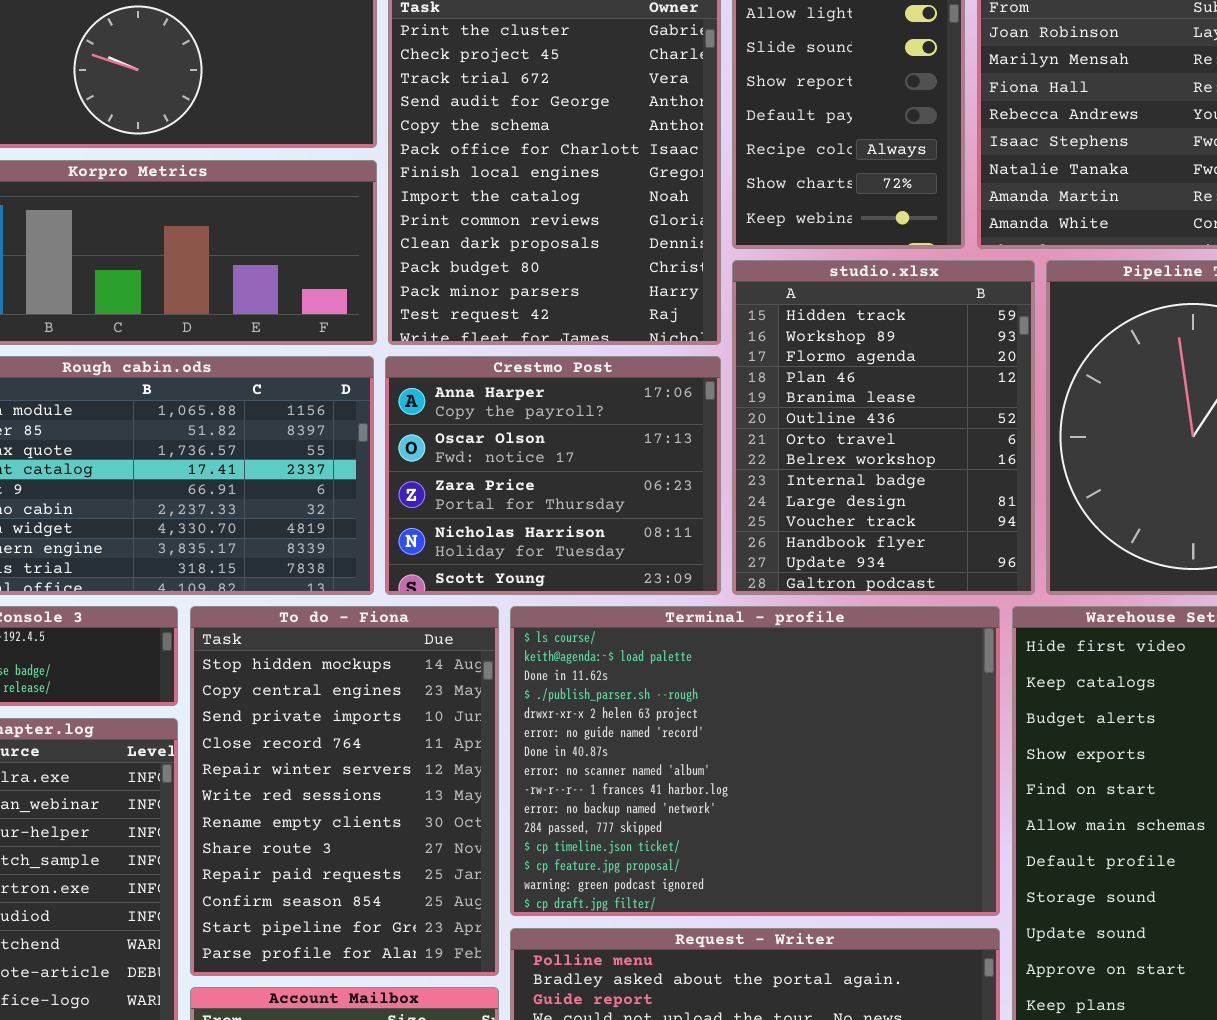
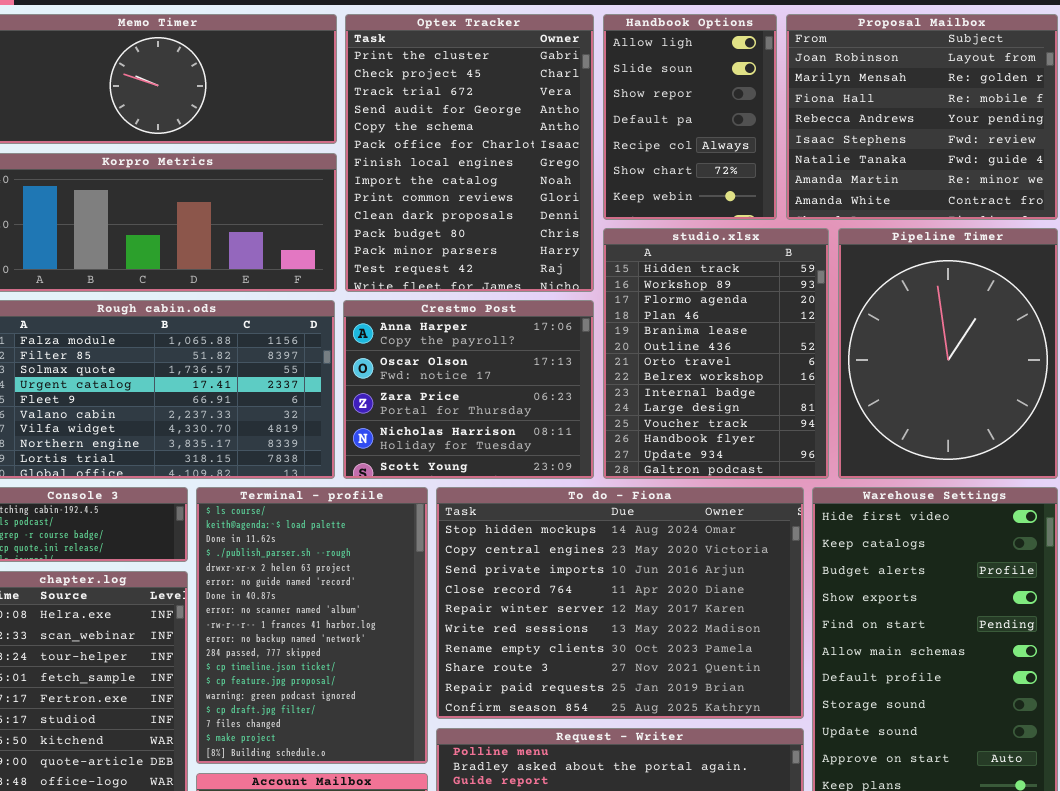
To do - Fiona: [190,606,499,976] -> [436,487,804,719], moved, resized
Terminal - profile: [510,606,1000,916] -> [196,487,428,764], moved, resized

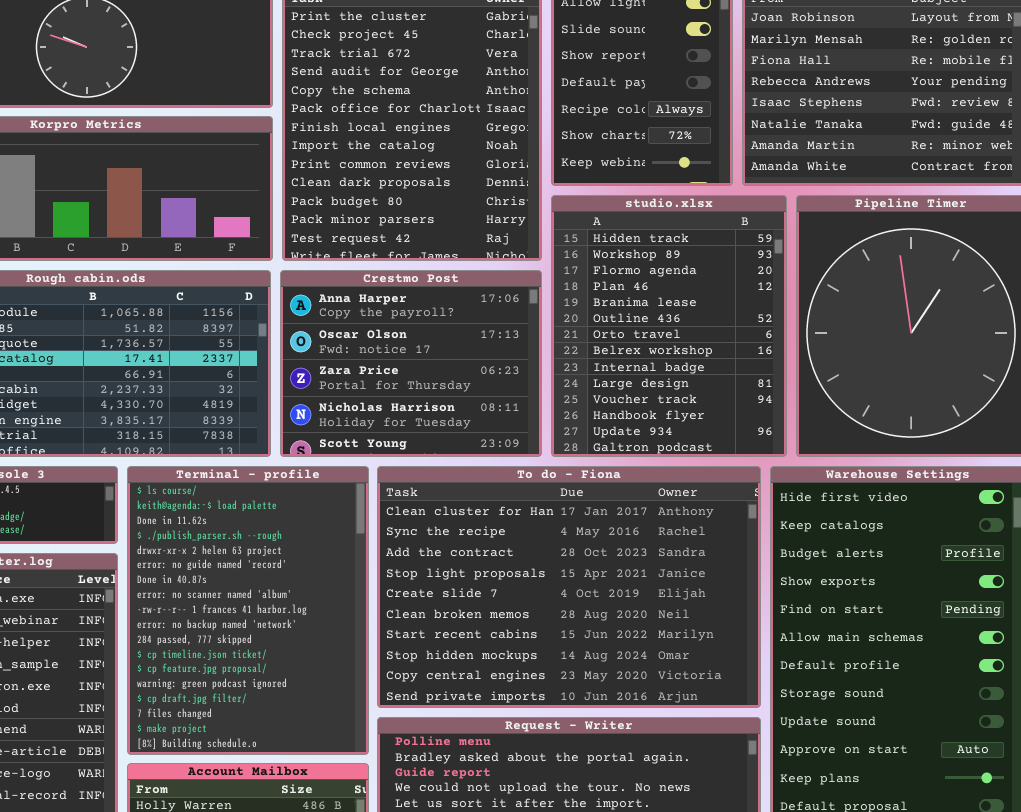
To do - Fiona: [436,487,804,719] -> [377,466,761,708], scrolled up 7 rows

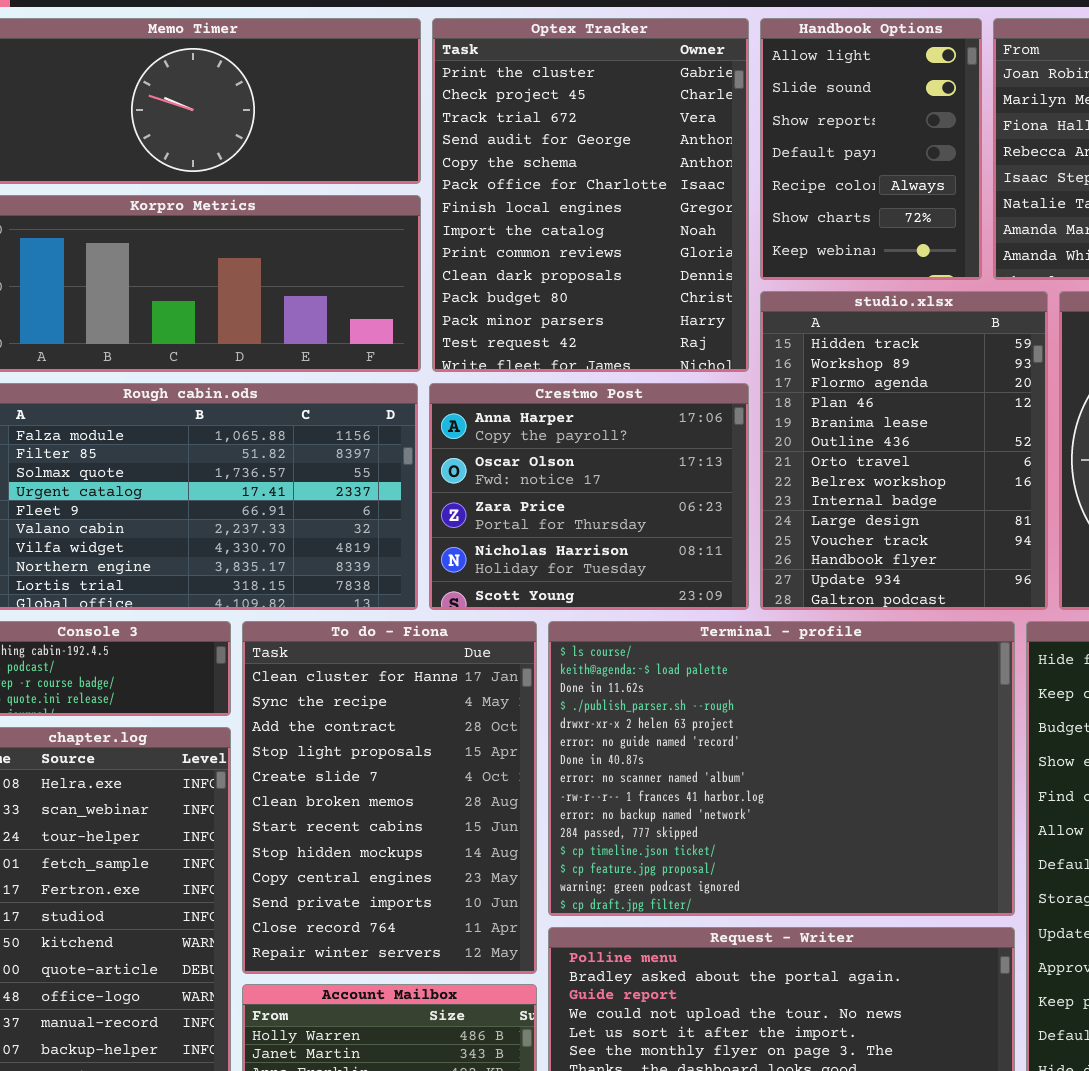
Terminal - profile: [127,466,369,755] -> [548,621,1015,916], moved, resized
To do - Fiona: [377,466,761,708] -> [242,621,537,974], moved, resized

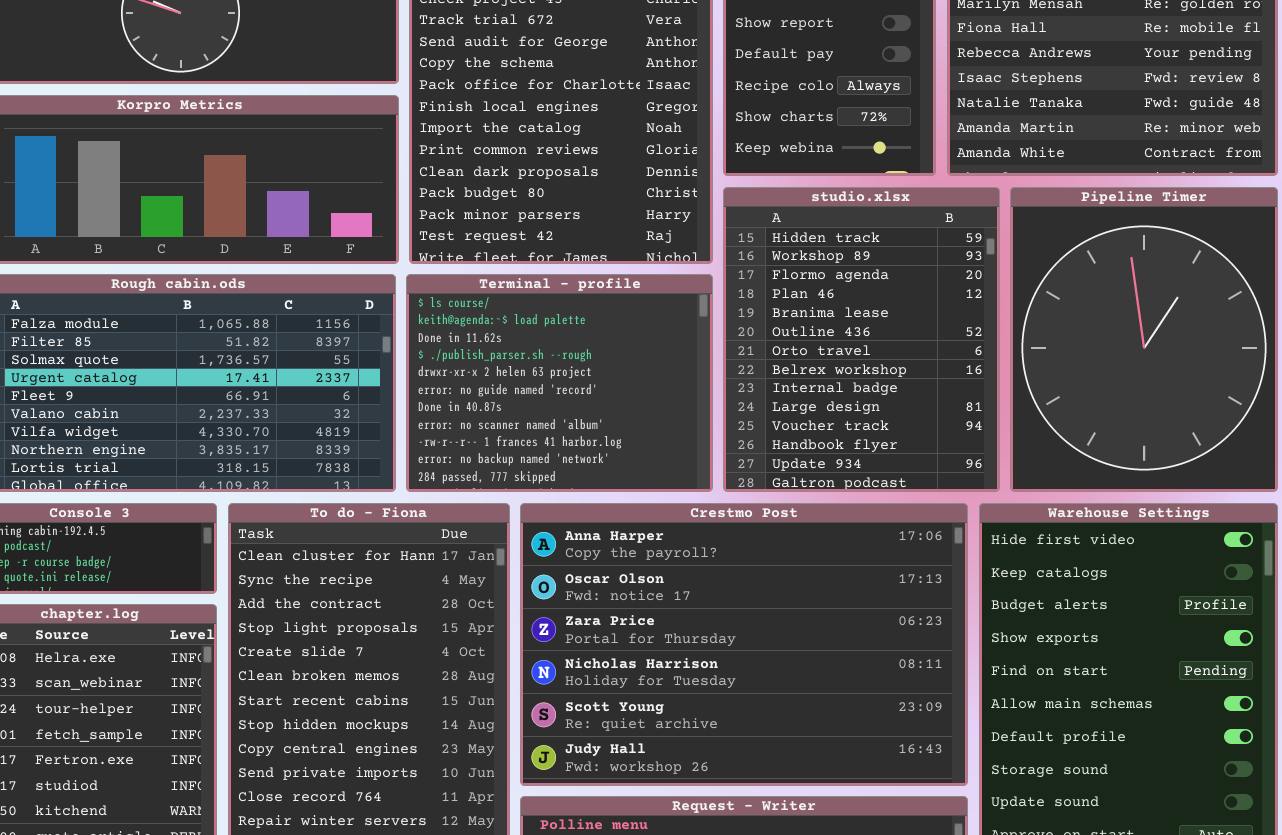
Crestmo Post: [429,383,749,610] -> [520,503,968,786], moved, resized
Terminal - profile: [548,621,1015,916] -> [406,274,713,492], moved, resized

